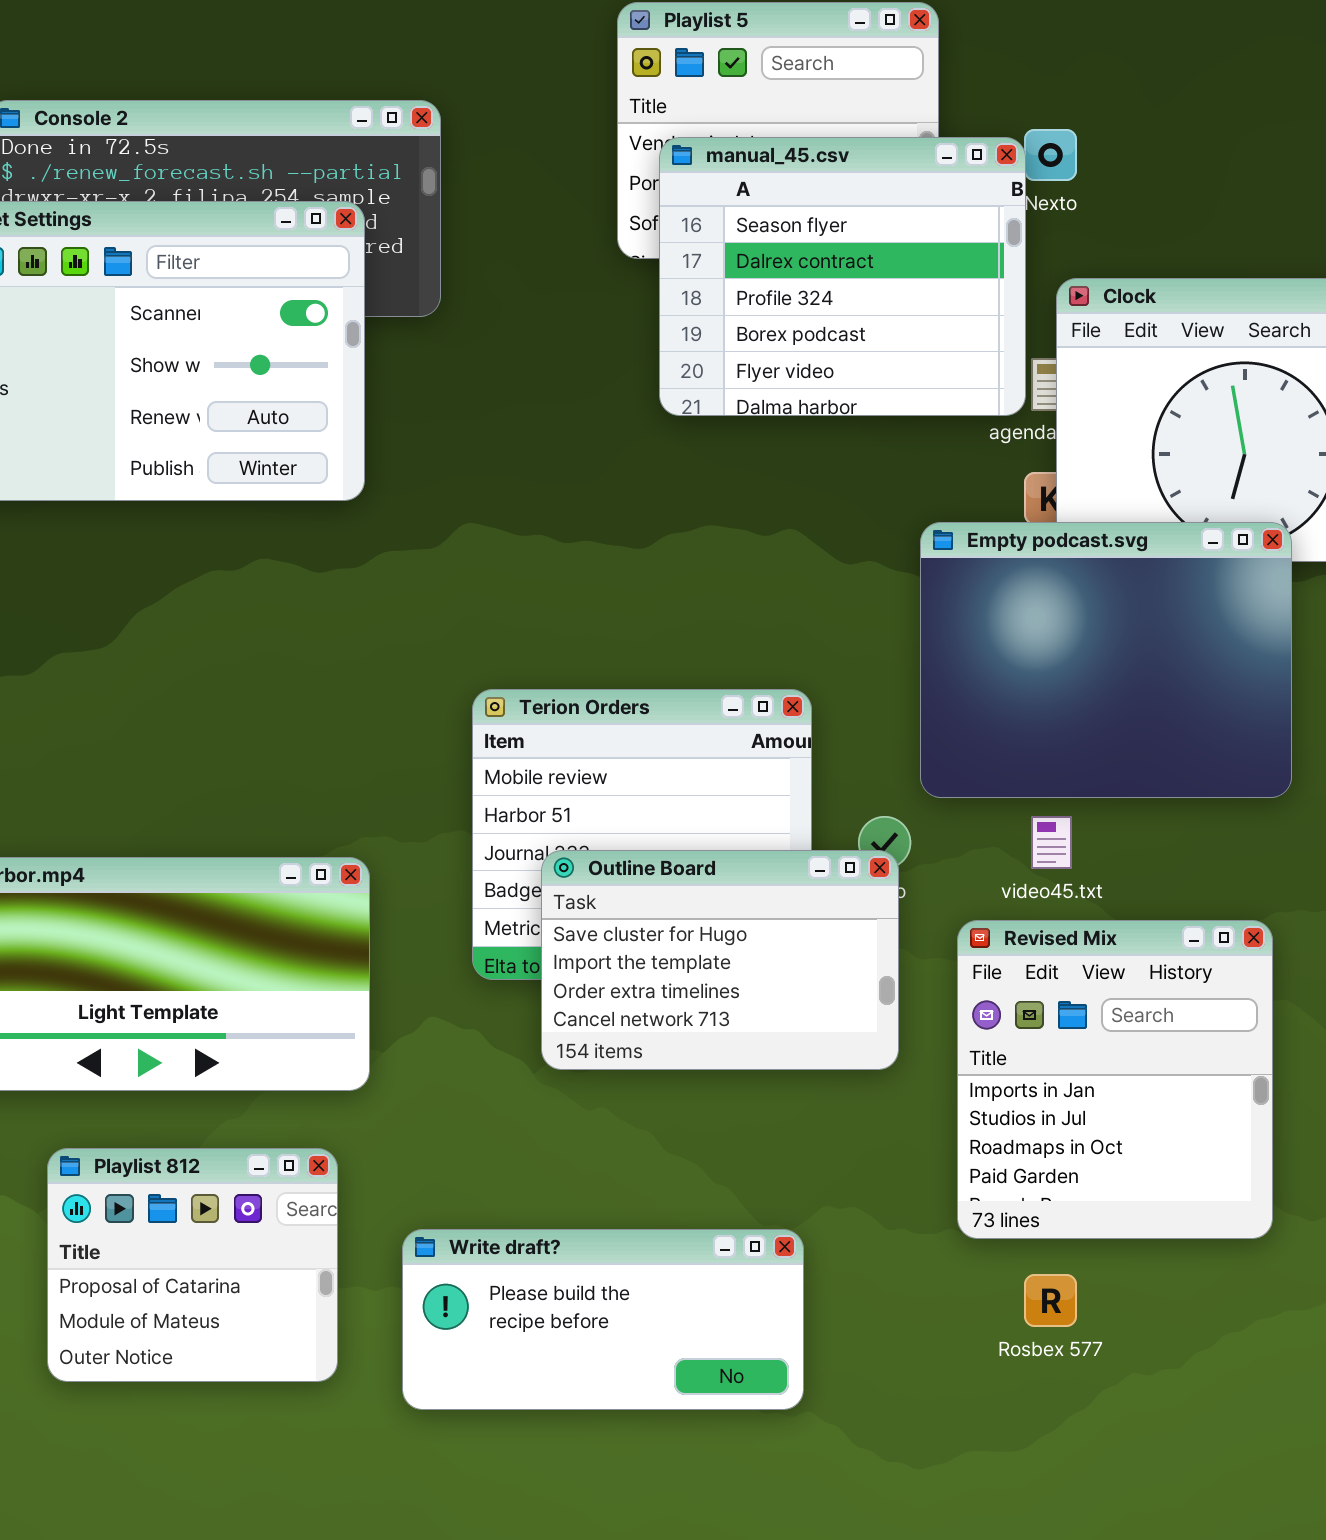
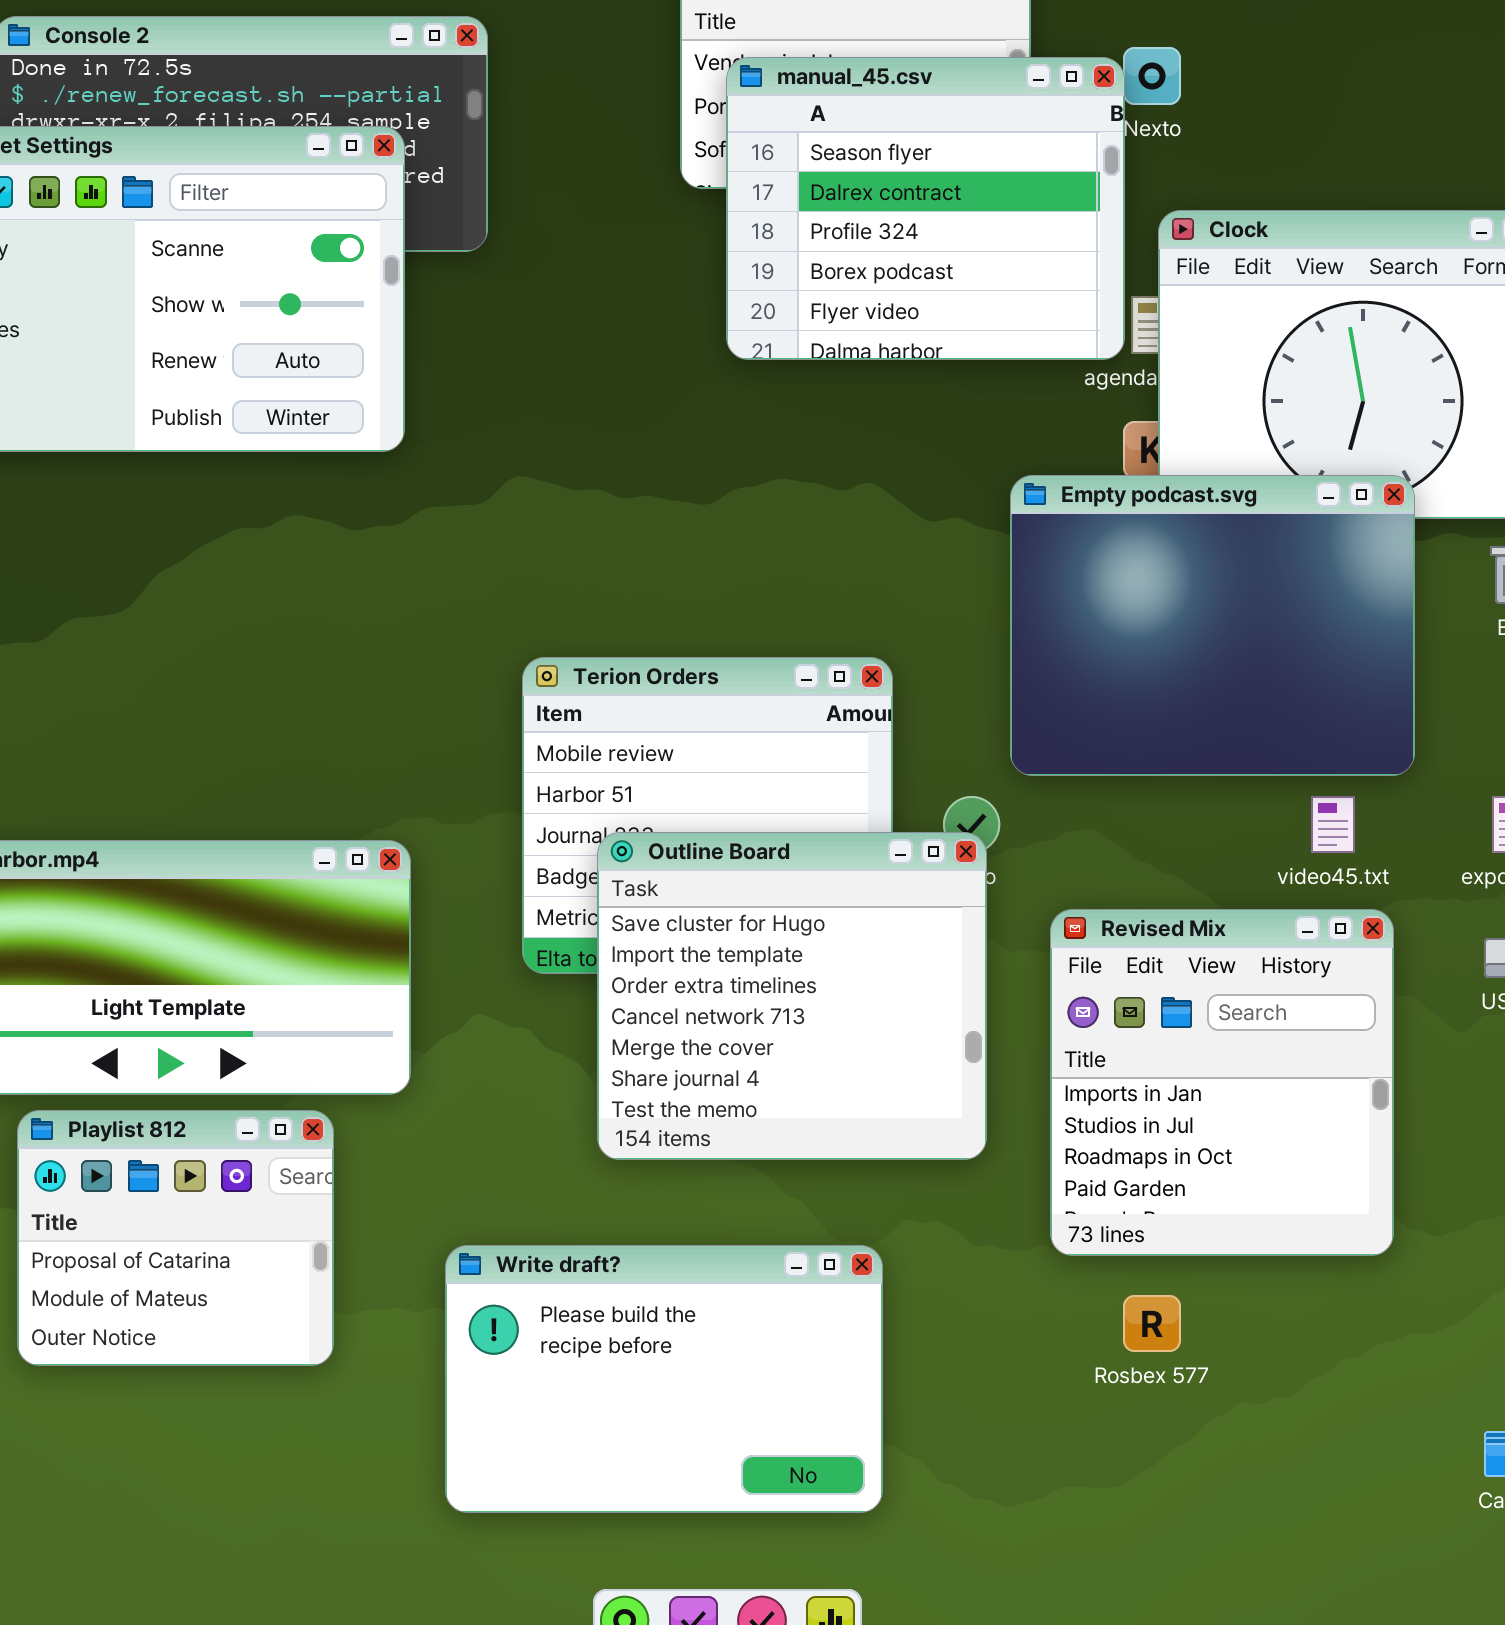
video45.txt: [1031,816,1072,869] -> [1311,796,1355,853], moved
Outline Board: [541,850,899,1070] -> [597,832,987,1160], resized
Playlist 812: [47,1148,338,1382] -> [17,1110,334,1366], moved
Write draft?: [402,1229,804,1410] -> [445,1245,883,1513], resized

